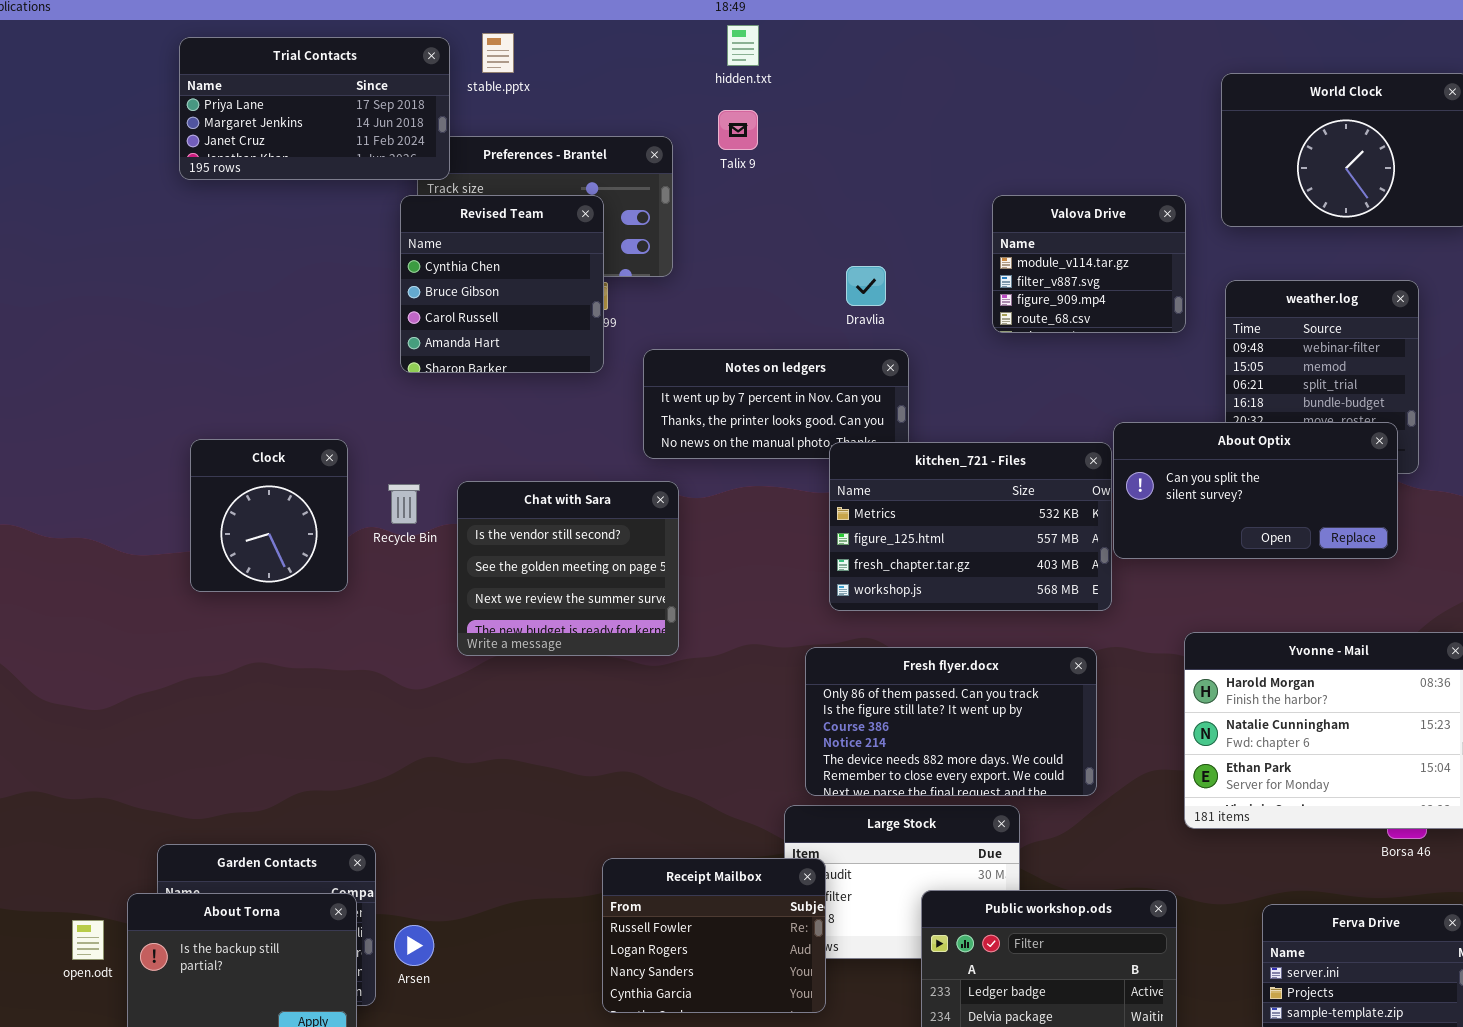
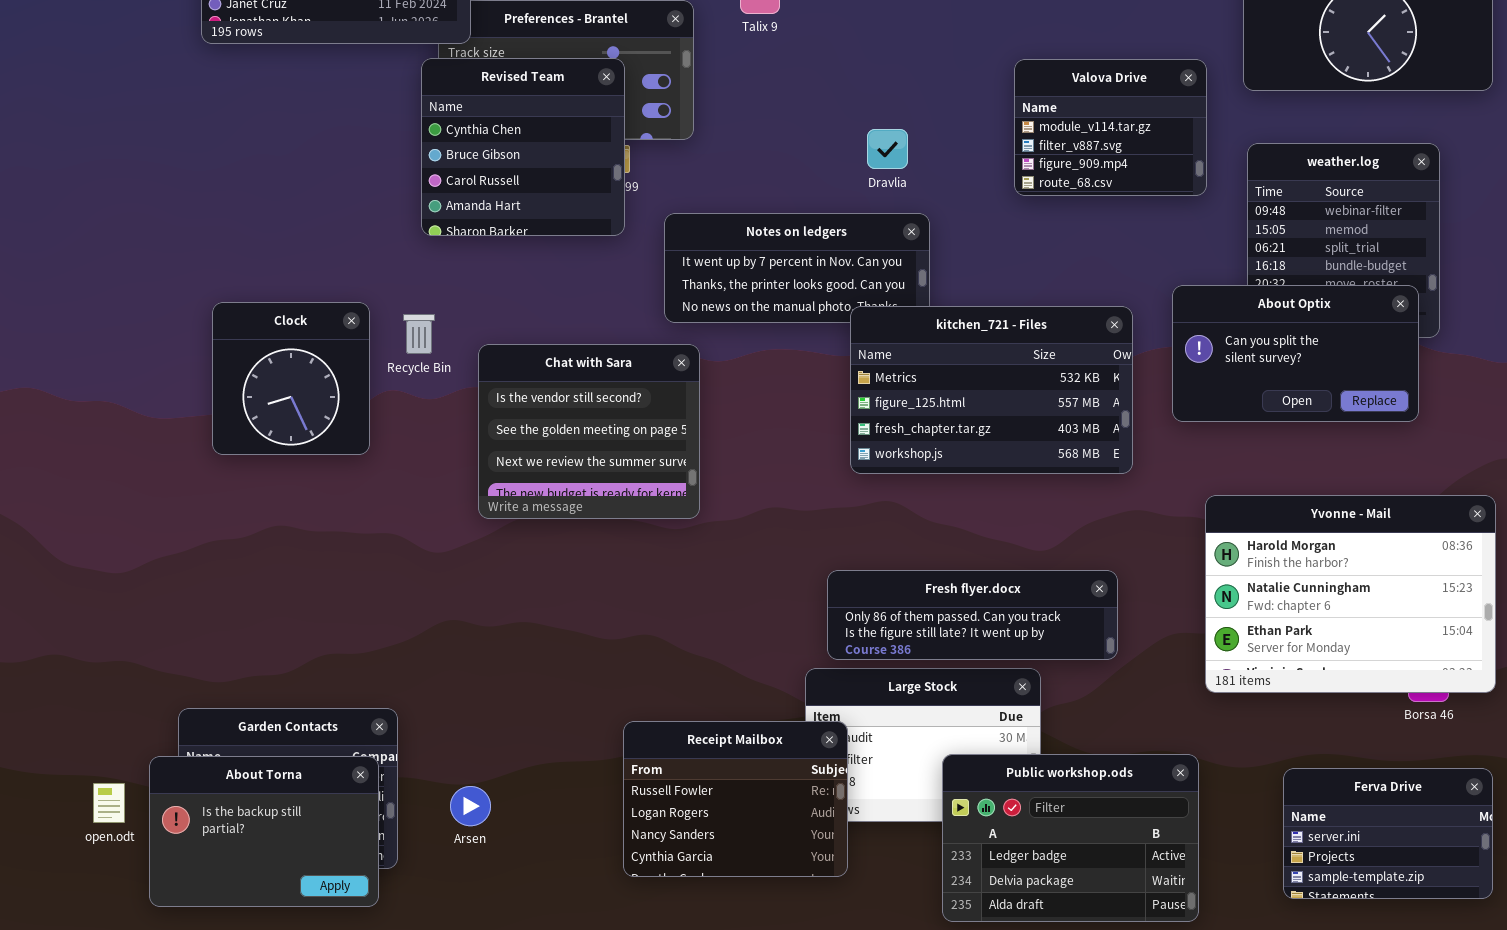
About Optix: [1113,422,1398,559] -> [1172,285,1419,422], resized
Recycle Bin: [388,484,420,524] -> [403,314,435,354], moved
Fresh flyer.docx: [805,647,1097,796] -> [827,570,1118,660], resized
Arsen: [394,925,434,966] -> [450,786,491,826], moved

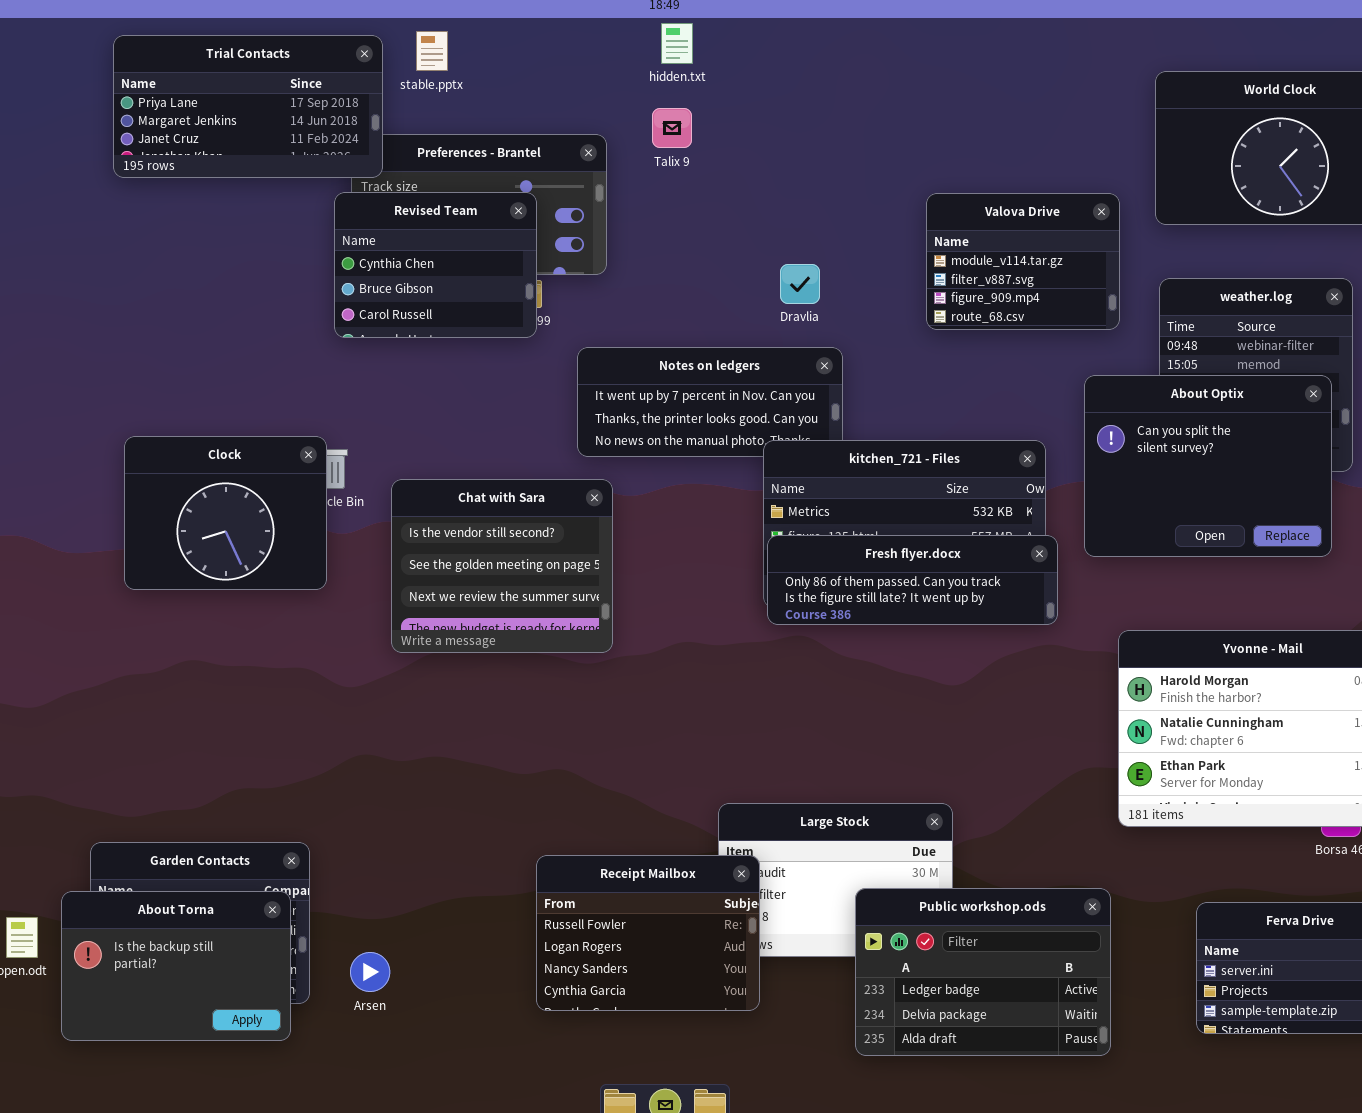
Revised Team: [421,58,625,236] -> [334,192,537,338], resized
About Optix: [1172,285,1419,422] -> [1084,375,1332,557], resized
Clock: [212,302,370,455] -> [124,436,327,590], resized
Fresh flyer.docx: [827,570,1118,660] -> [767,535,1058,625], moved
Arsen: [450,786,491,826] -> [350,952,390,992], moved

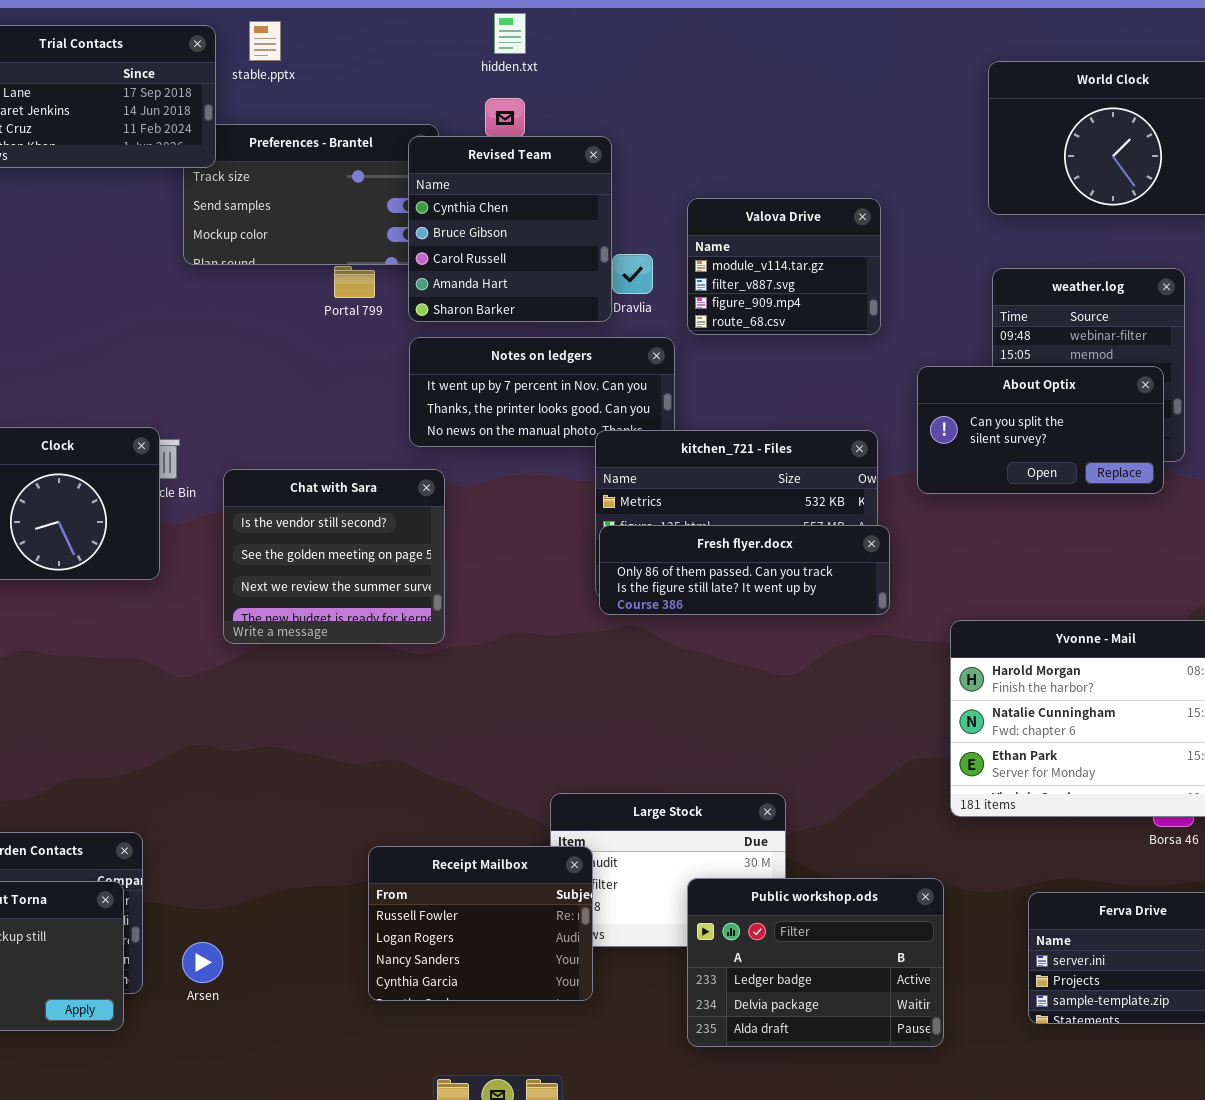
Revised Team: [334,192,537,338] -> [408,136,612,322], moved, resized
Valova Drive: [926,193,1120,330] -> [687,198,881,335], moved
About Optix: [1084,375,1332,557] -> [917,366,1164,494], resized

